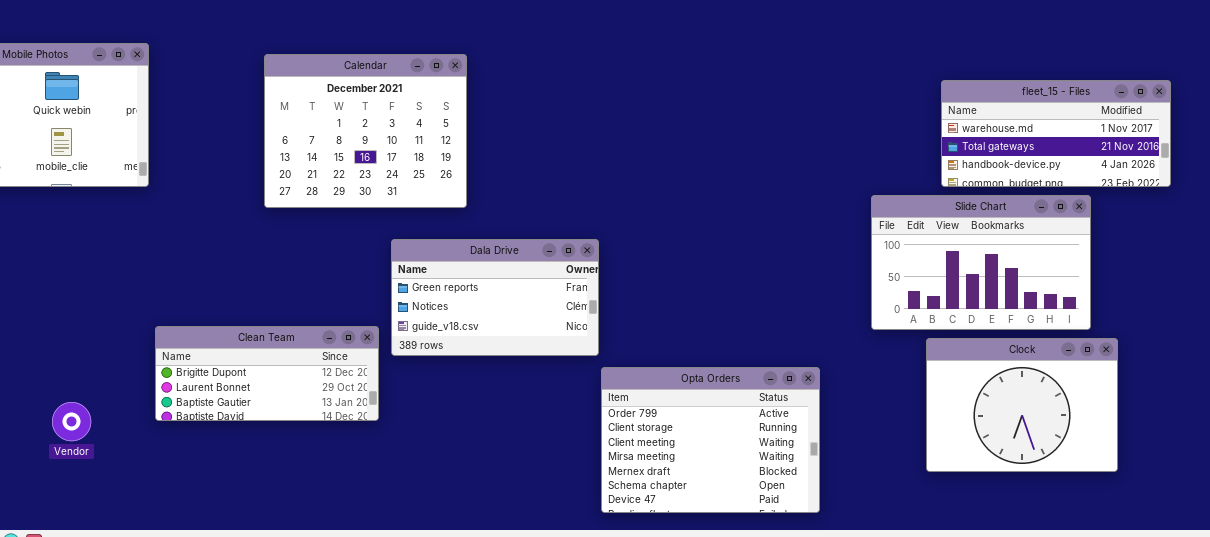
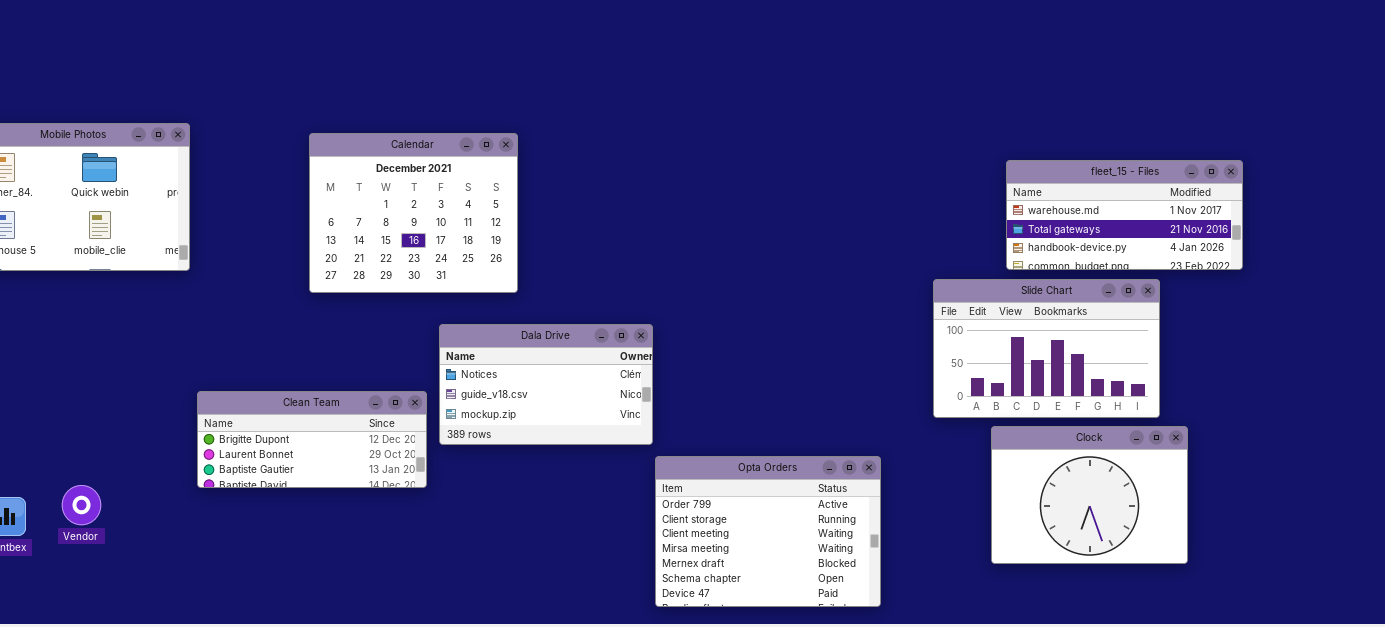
Dala Drive: [391,239,599,356] -> [439,324,653,445], scrolled down 1 row
Clean Team: [155,326,379,421] -> [197,391,427,488], moved
Vendor: [52,402,91,441] -> [62,485,101,525], moved

